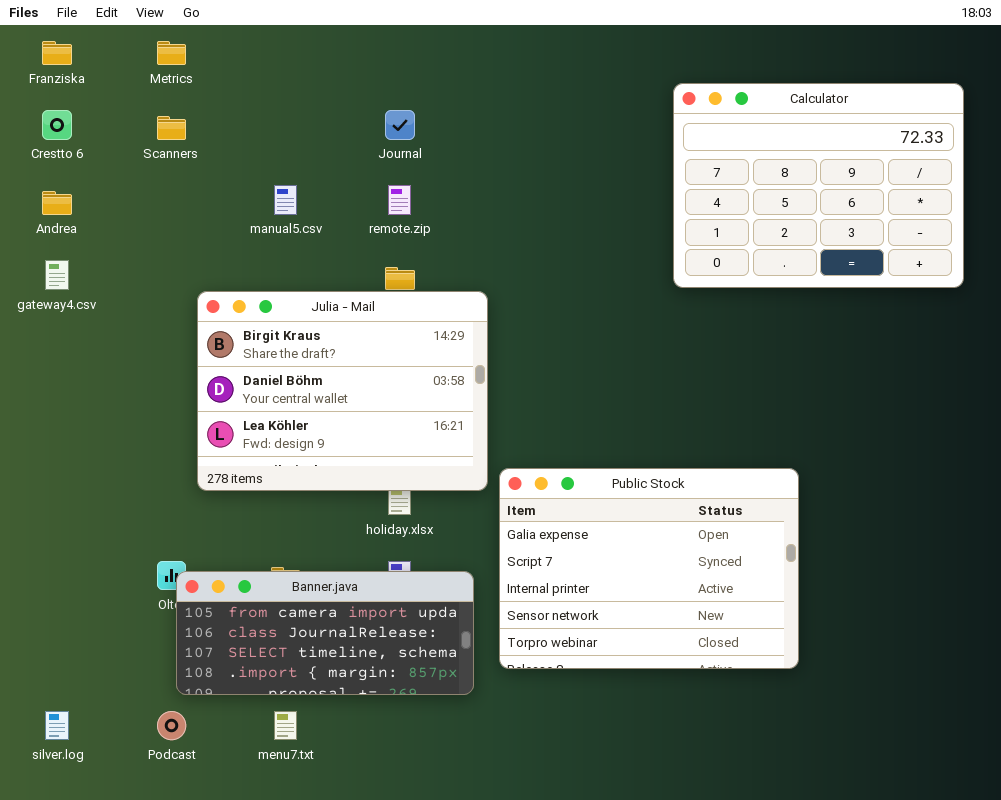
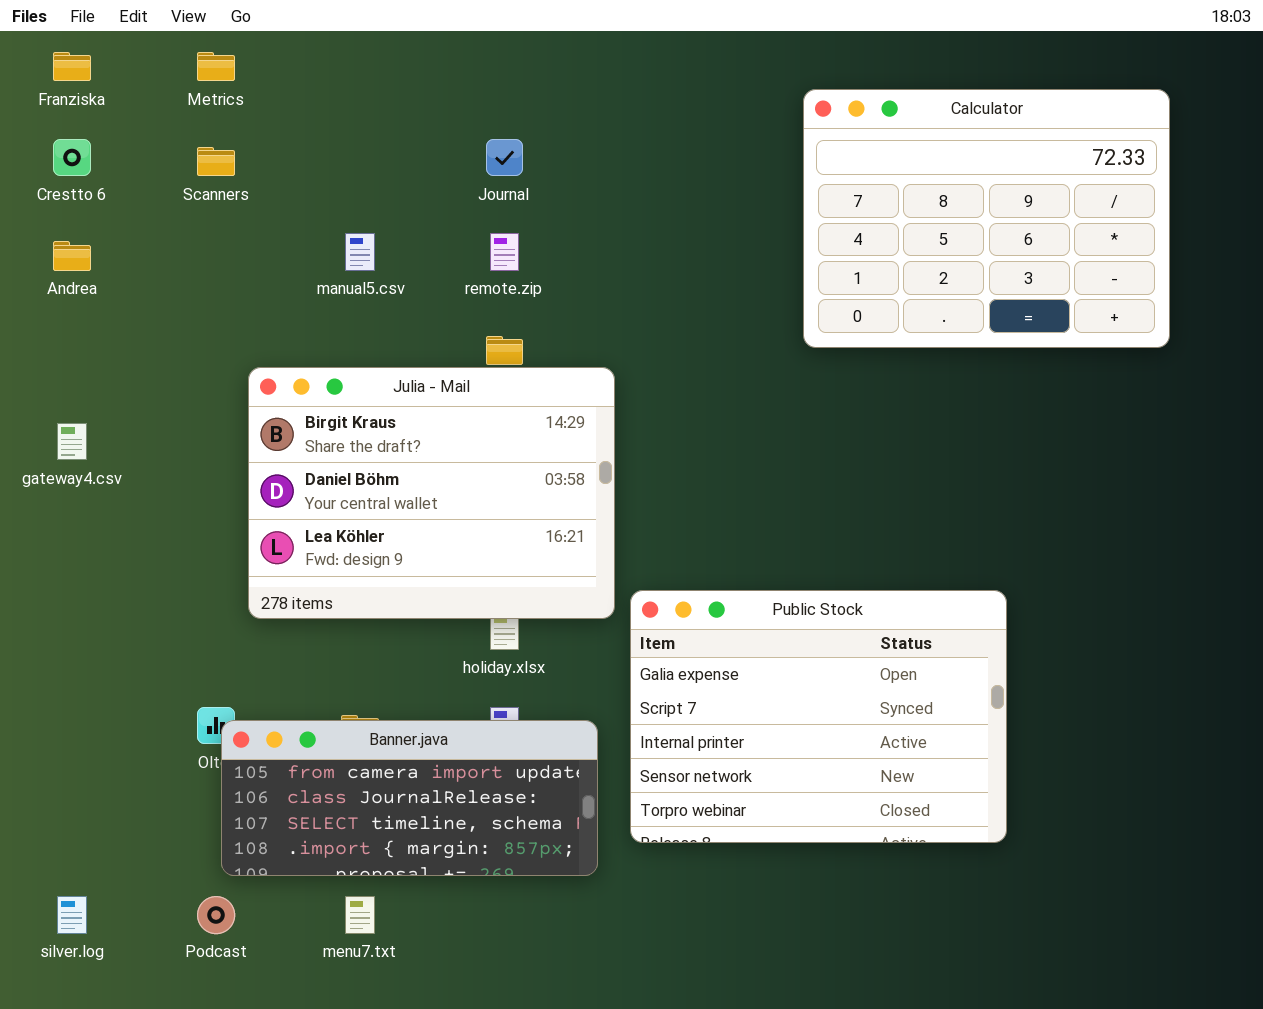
Calculator: [673,83,964,288] -> [803,89,1170,348], moved
gateway4.csv: [45,260,69,290] -> [57,423,87,460], moved

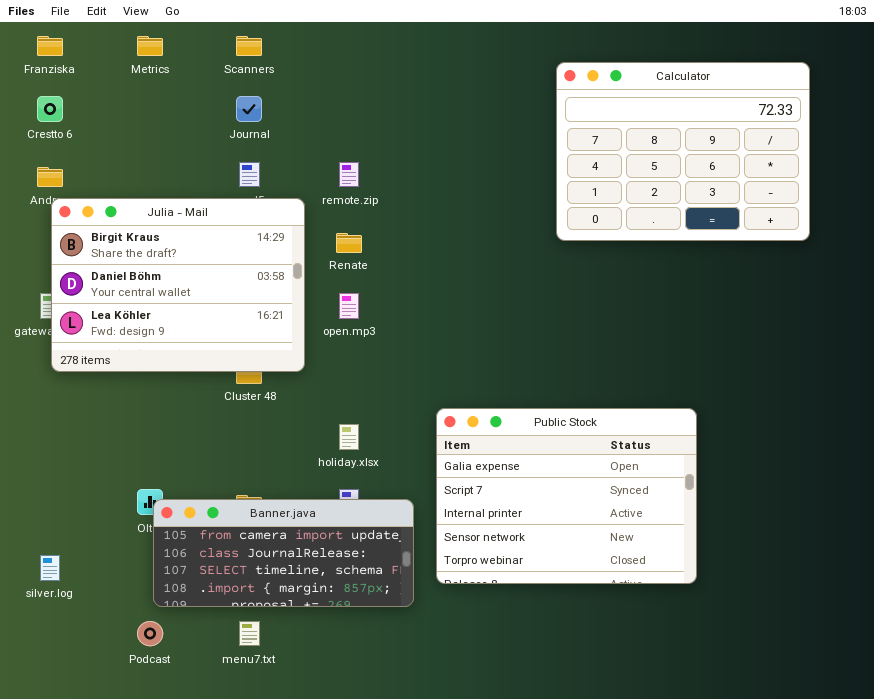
Journal: [486,139,523,176] -> [236,96,262,122], moved
Scanners: [197,147,235,176] -> [236,36,262,56], moved
Julia - Mail: [248,367,615,619] -> [51,198,305,372], moved
silver.log: [57,896,87,934] -> [40,555,60,581], moved

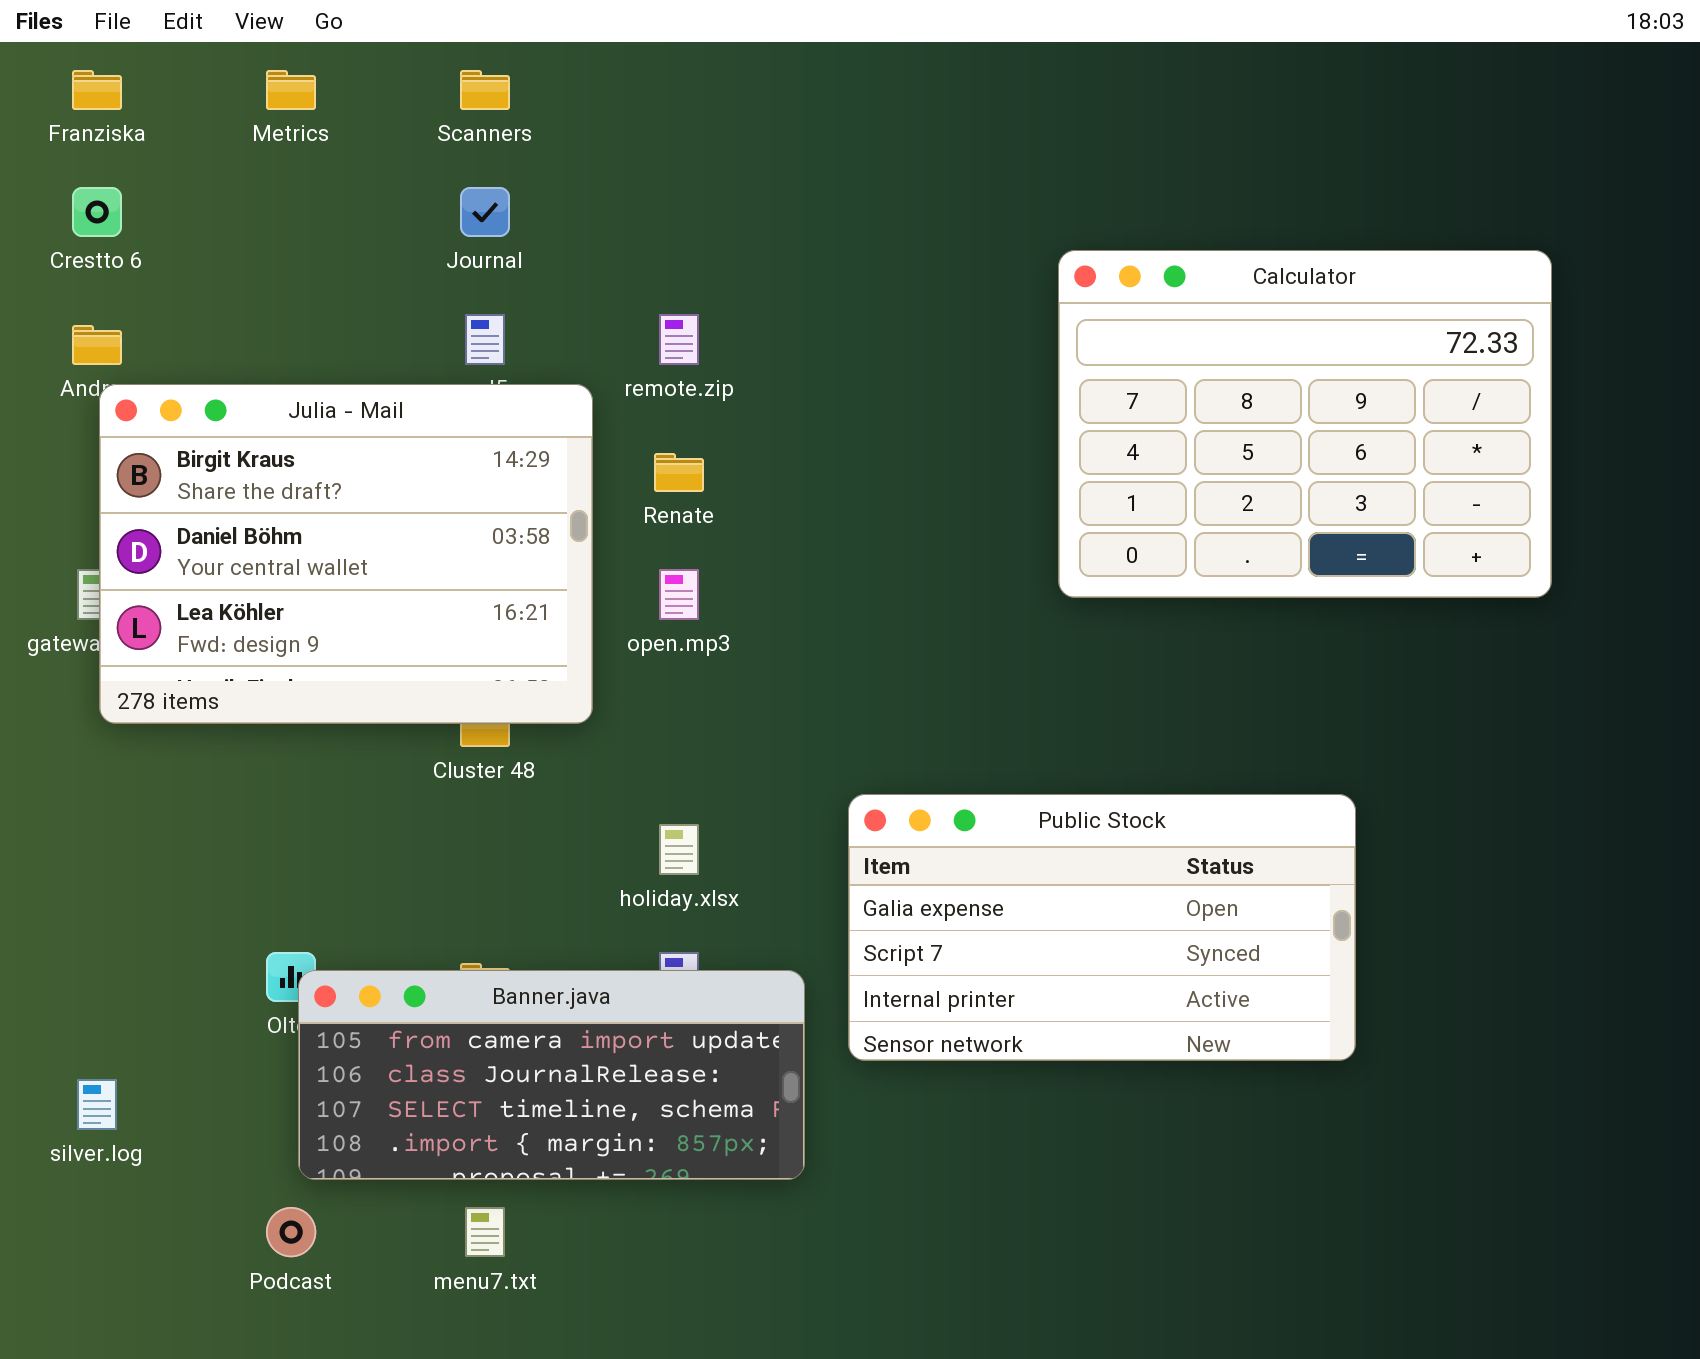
Calculator: [556,62,810,241] -> [1058,250,1552,598], moved
Public Stock: [436,408,697,584] -> [848,794,1356,1061], resized

